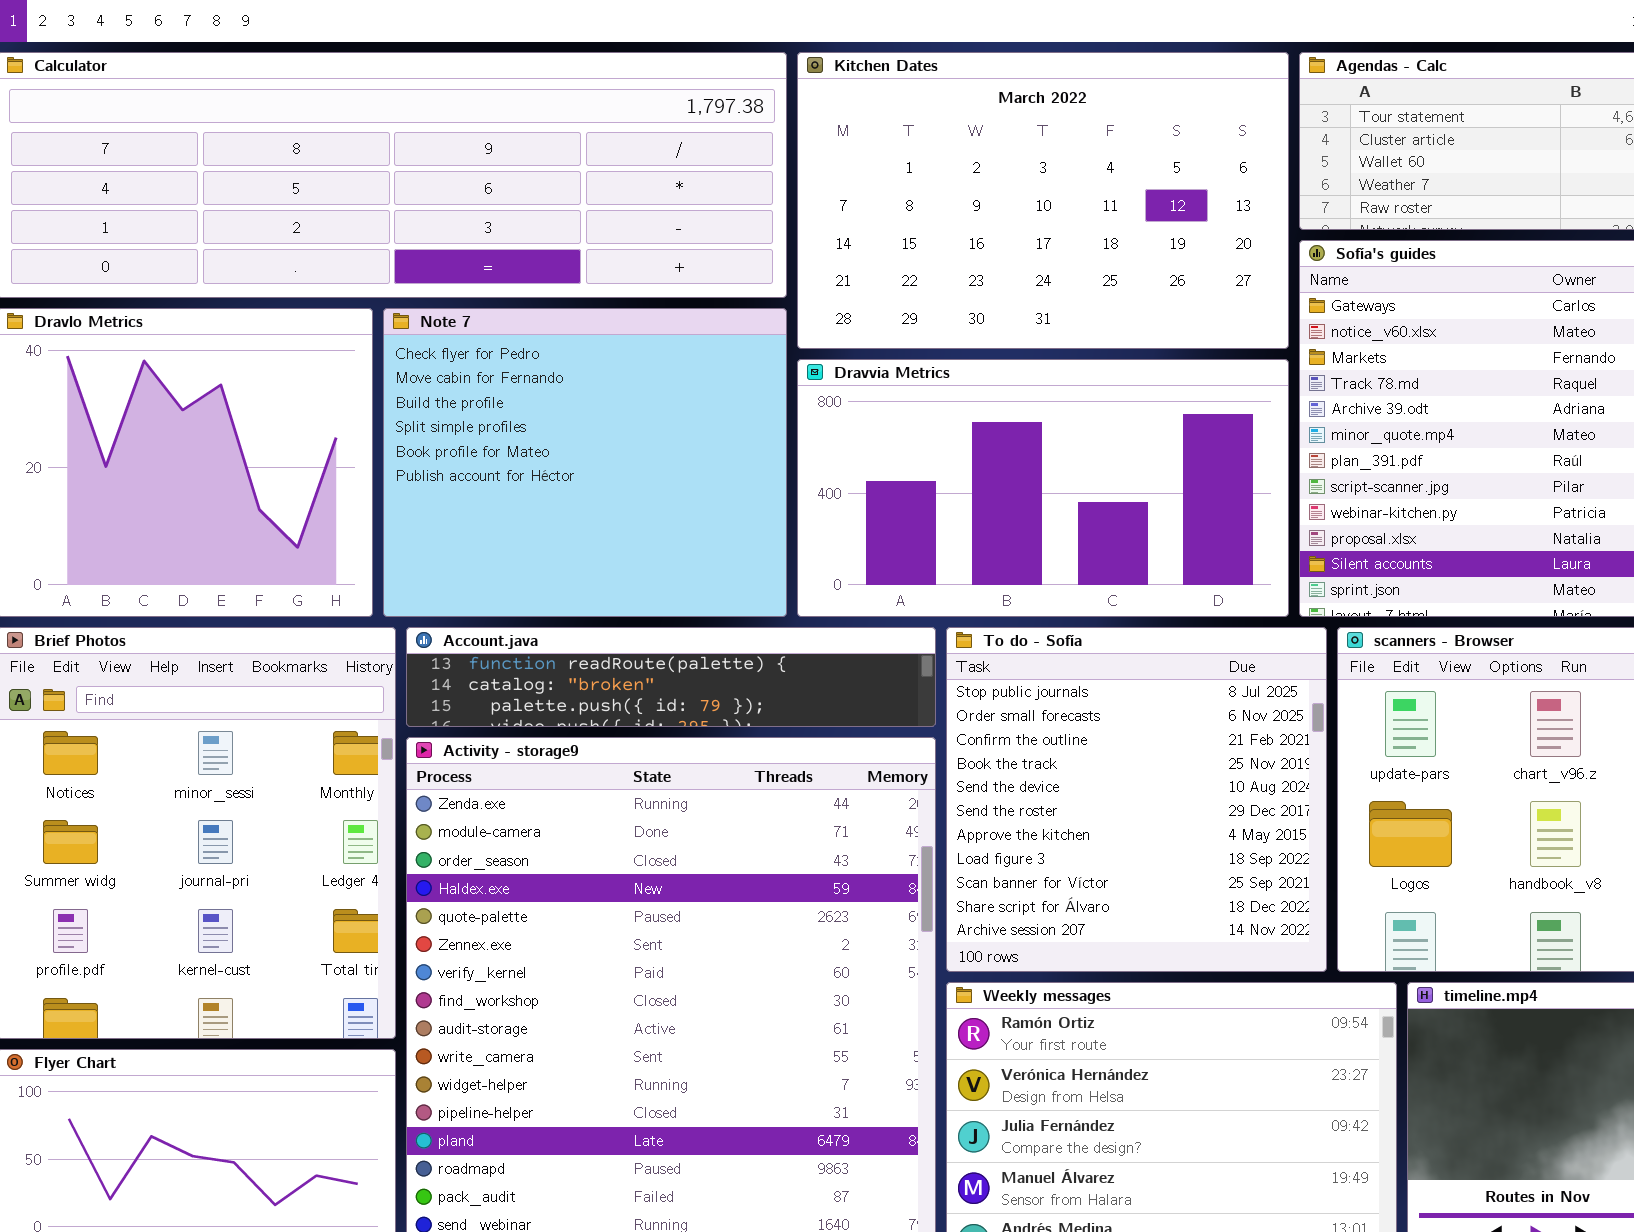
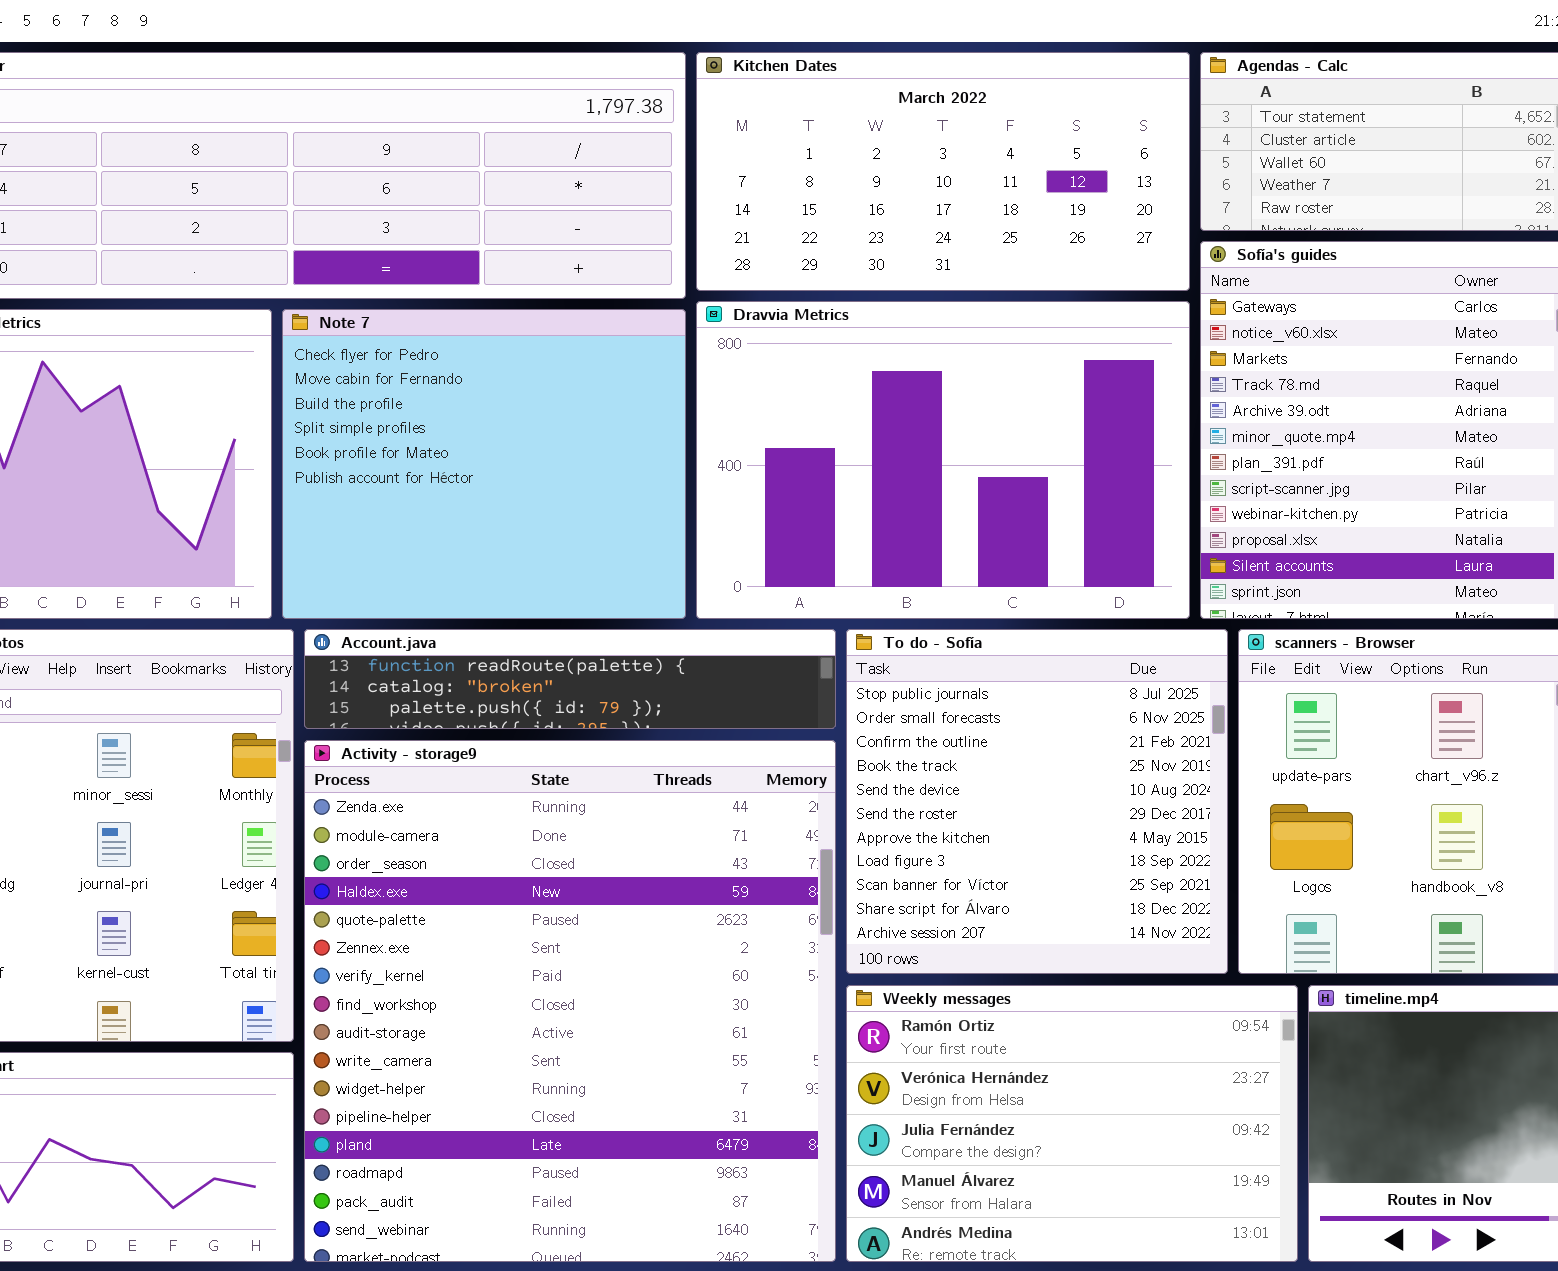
Kitchen Dates: [797,52,1289,349] -> [696,52,1190,291], resized
Dravvia Metrics: [797,359,1289,617] -> [696,301,1190,619], resized

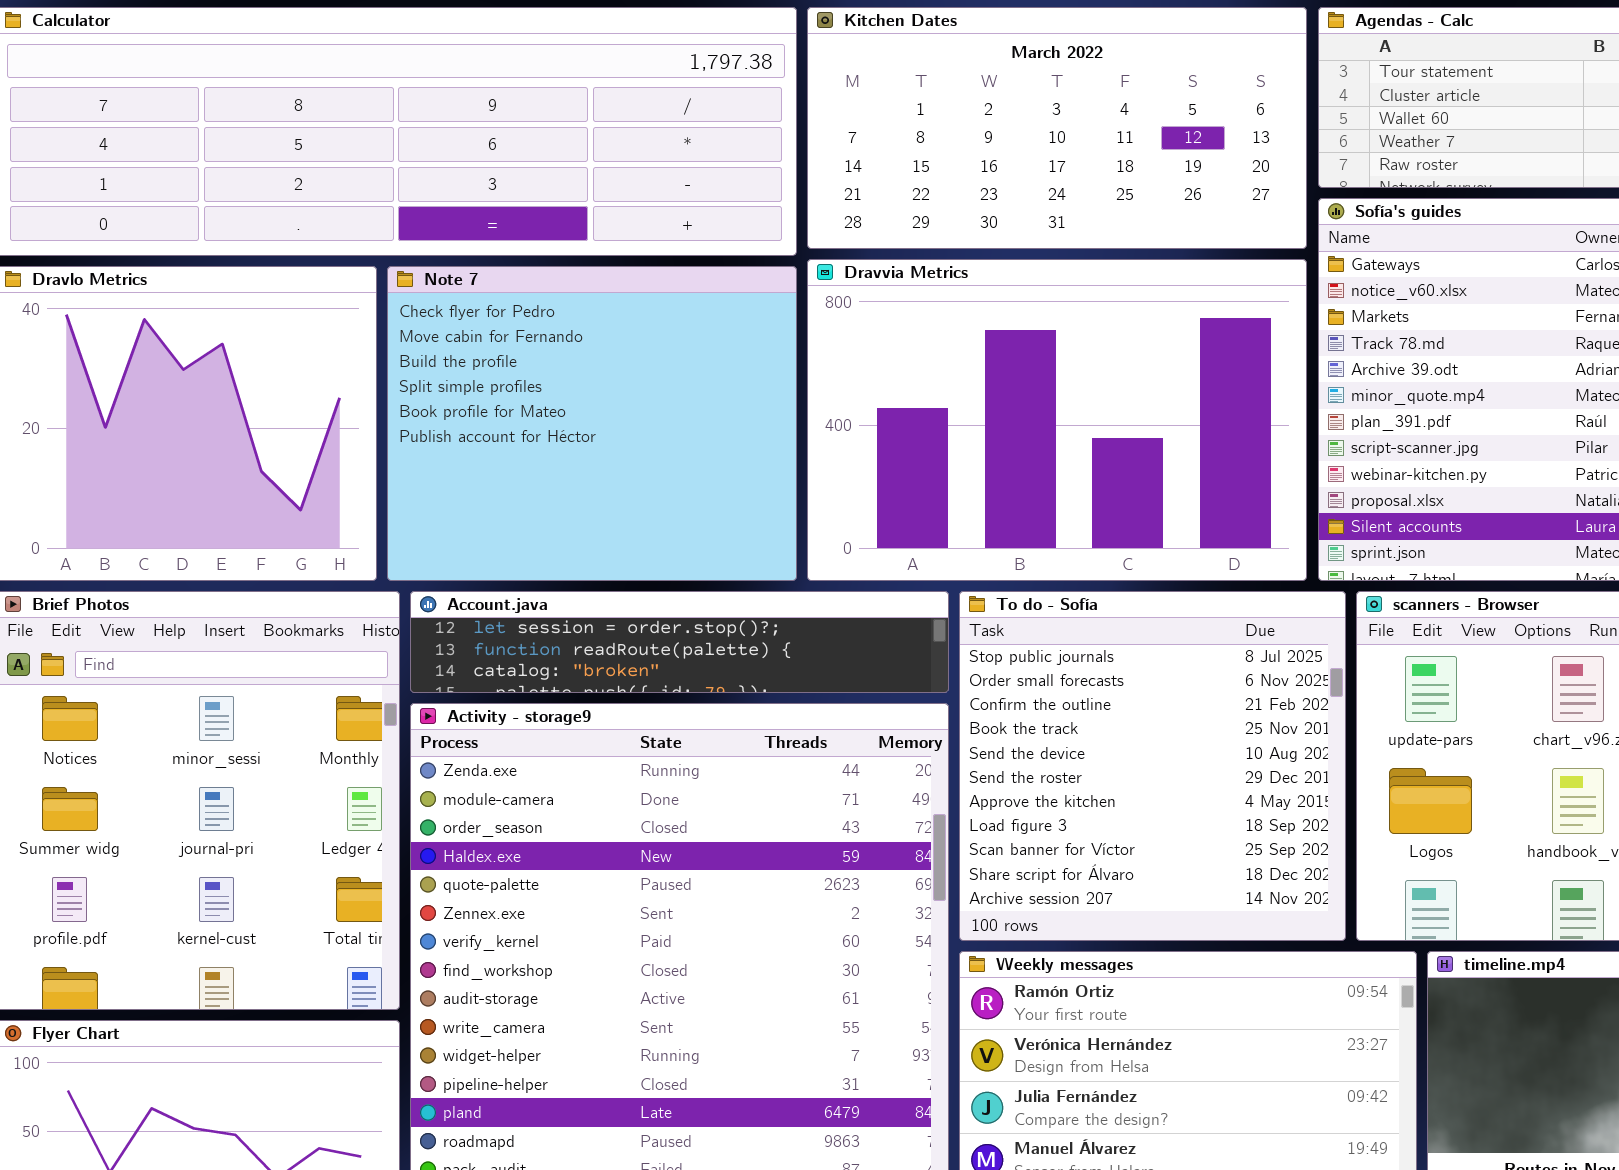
Account.java: [304,629,836,729] -> [410,591,949,693], scrolled up 1 row

